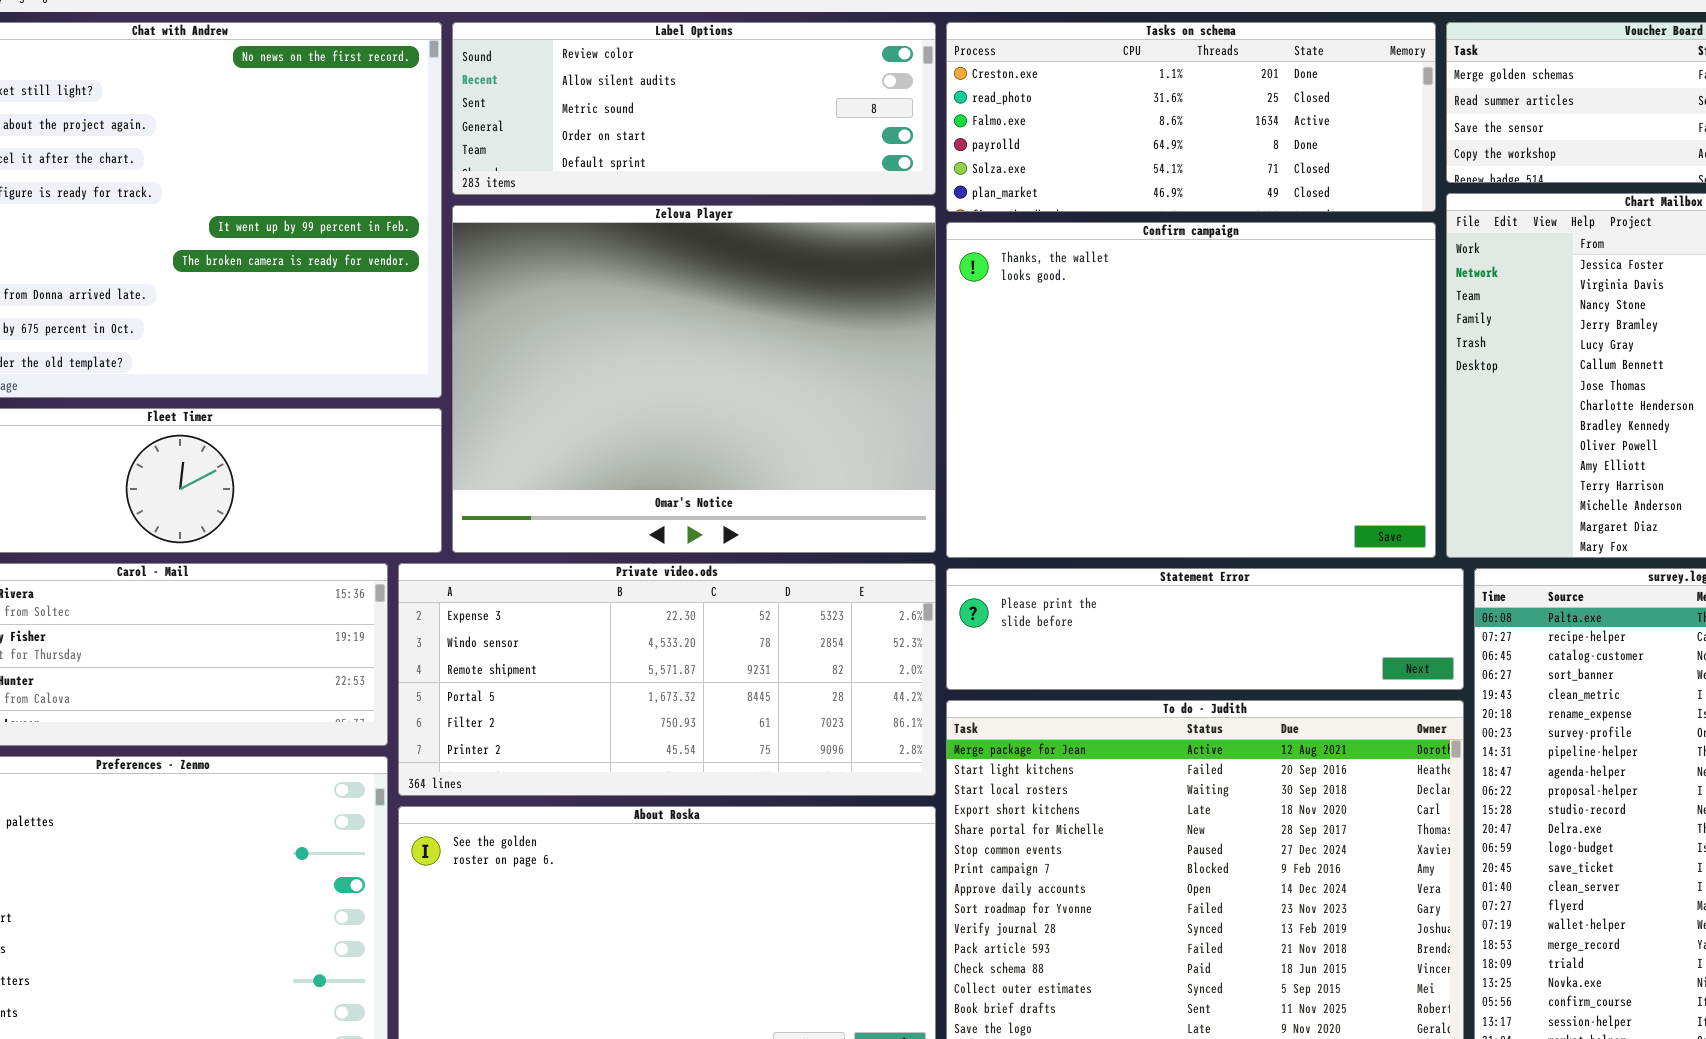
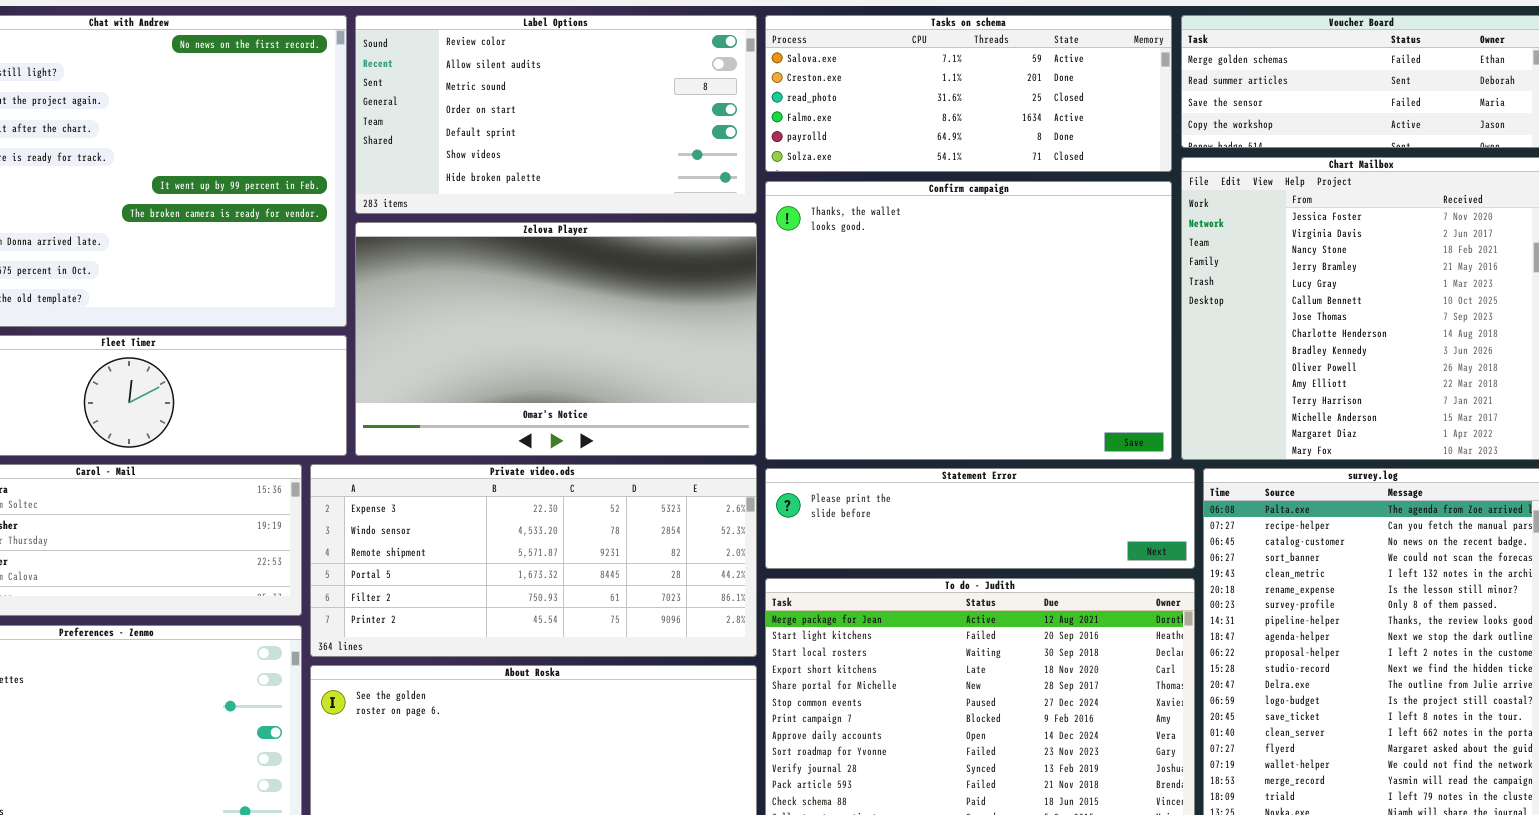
Label Options: [452,22,936,195] -> [355,15,757,214], resized
Tasks on schema: [946,22,1436,212] -> [765,15,1172,172], scrolled up 1 row
Zelova Player: [452,205,936,553] -> [355,222,757,456], resized

